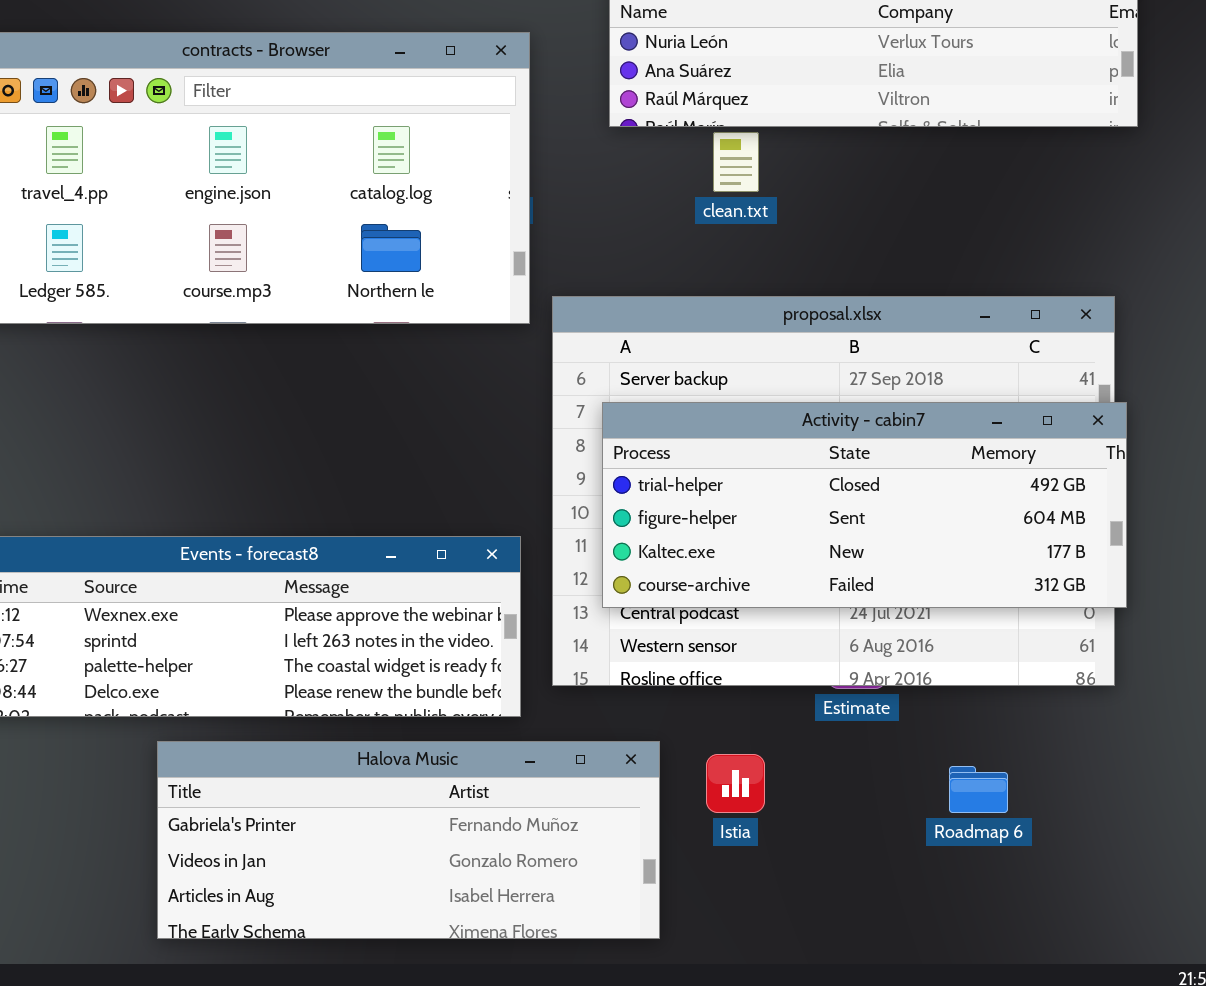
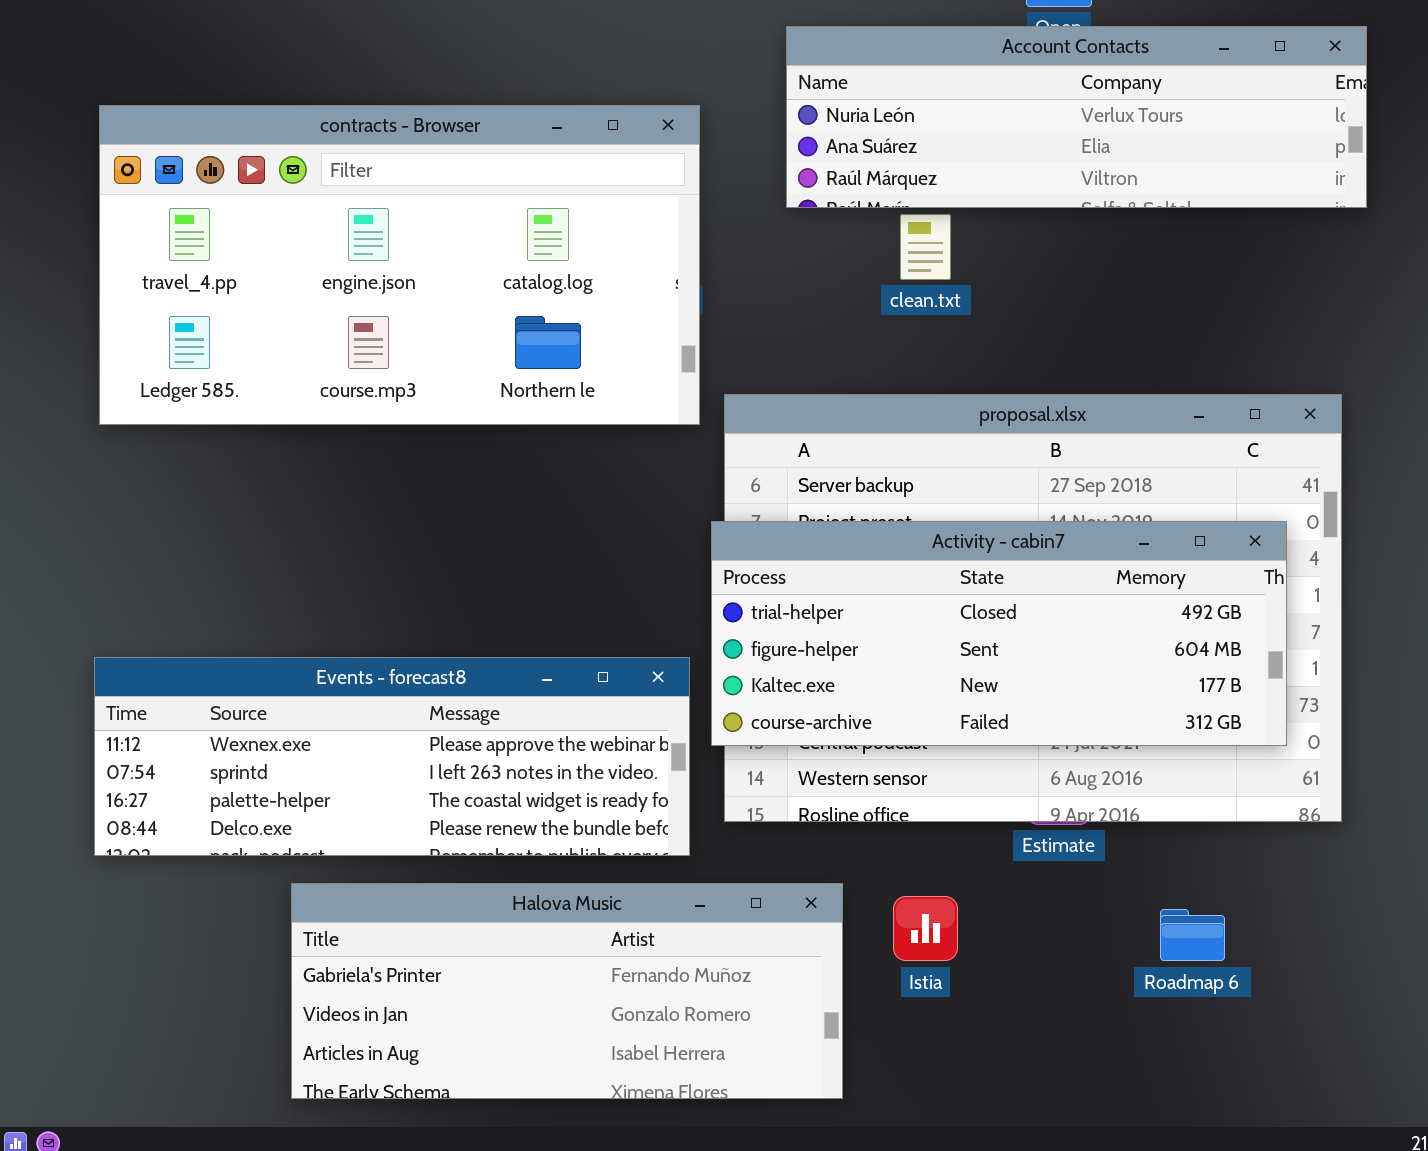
Activity - cabin7: [602,402,1127,608] -> [711,521,1287,746], moved

